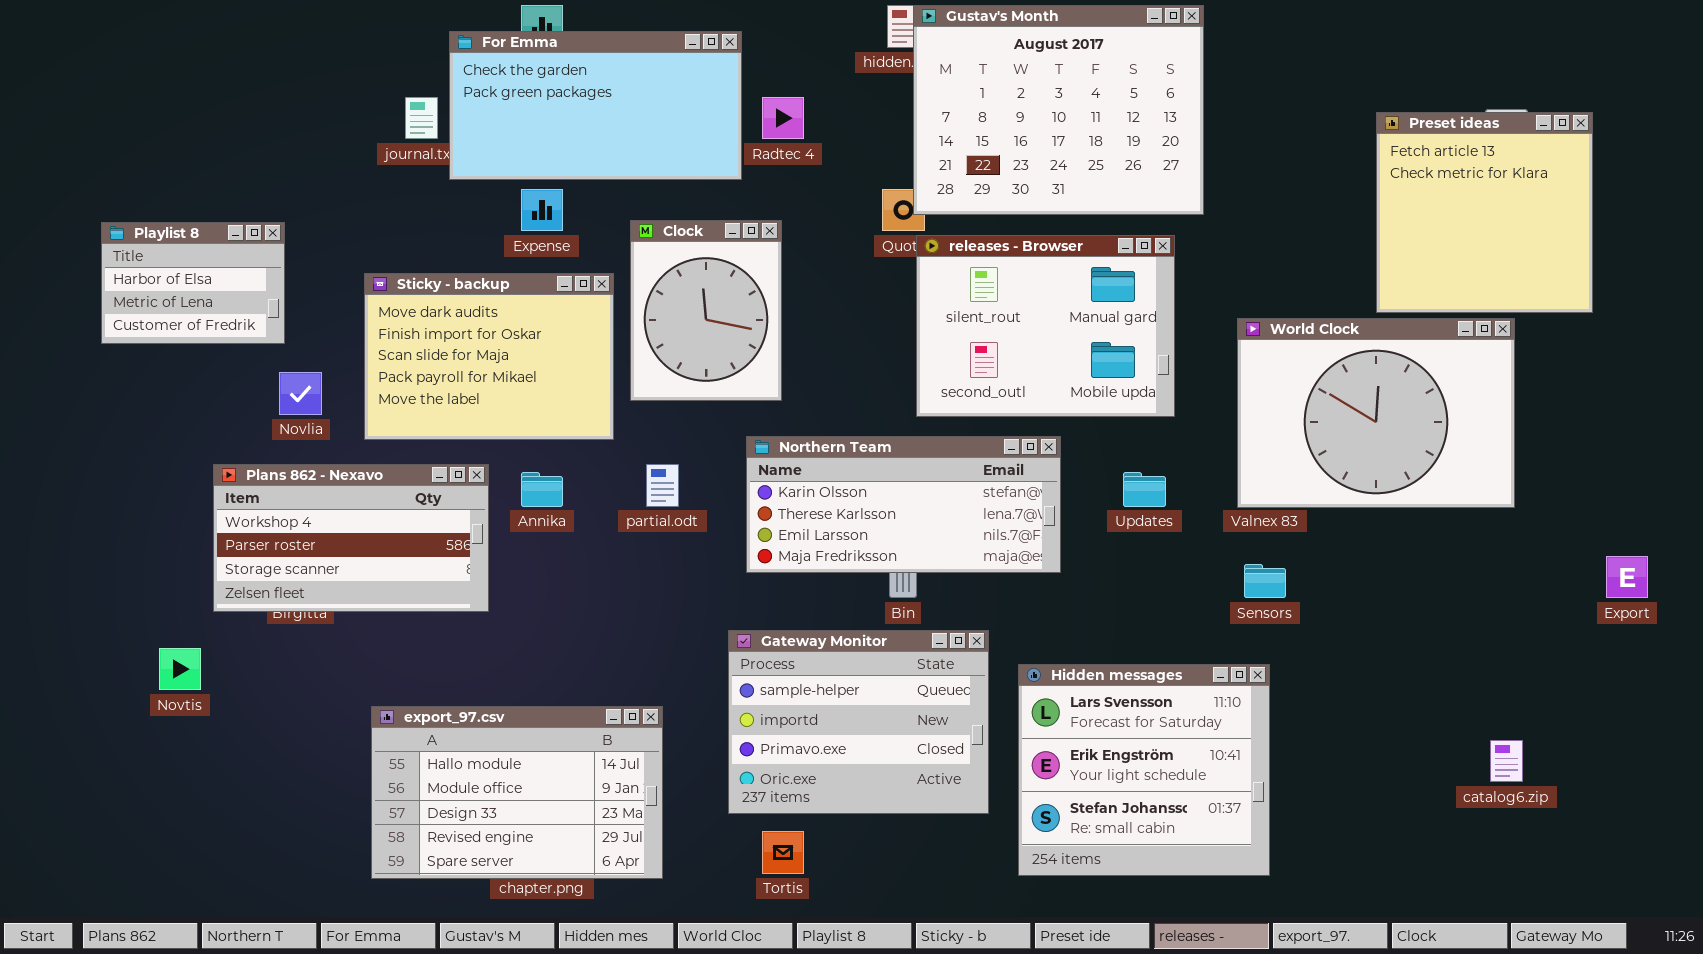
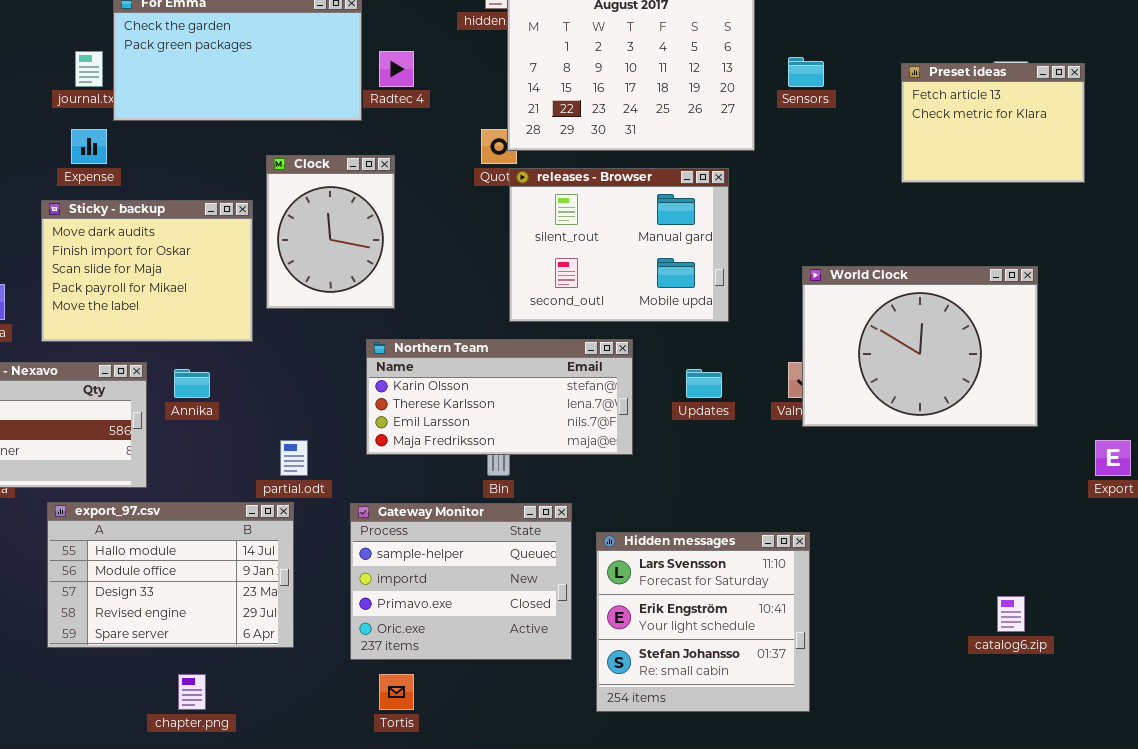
Preset ideas: [1376,112,1593,313] -> [901,63,1085,183], resized
Expense: [521,189,563,231] -> [71,129,107,164], moved
World Clock: [1237,318,1515,508] -> [802,266,1038,427], moved
partial.odt: [646,464,679,507] -> [280,440,308,476], moved
Sensors: [1244,564,1286,598] -> [788,57,824,87], moved
export_97.csv: [371,706,663,879] -> [47,502,294,648], moved

